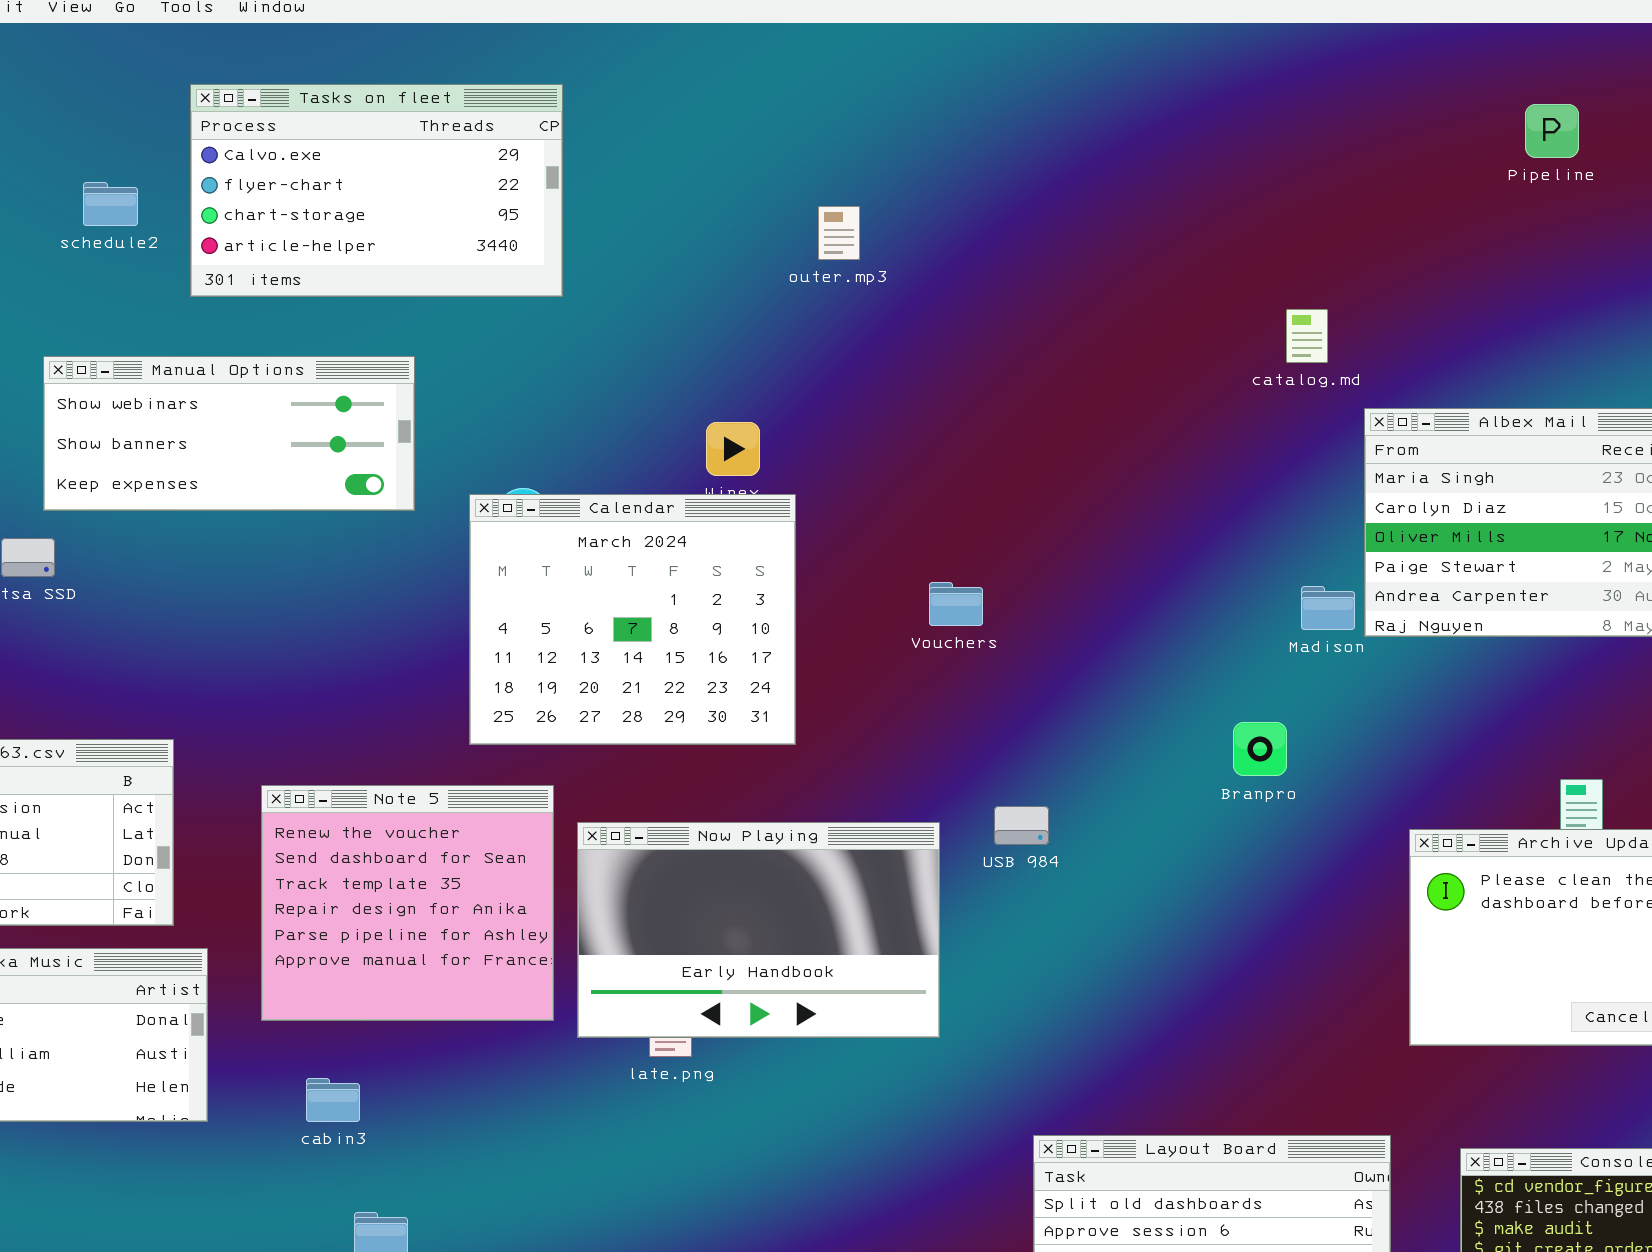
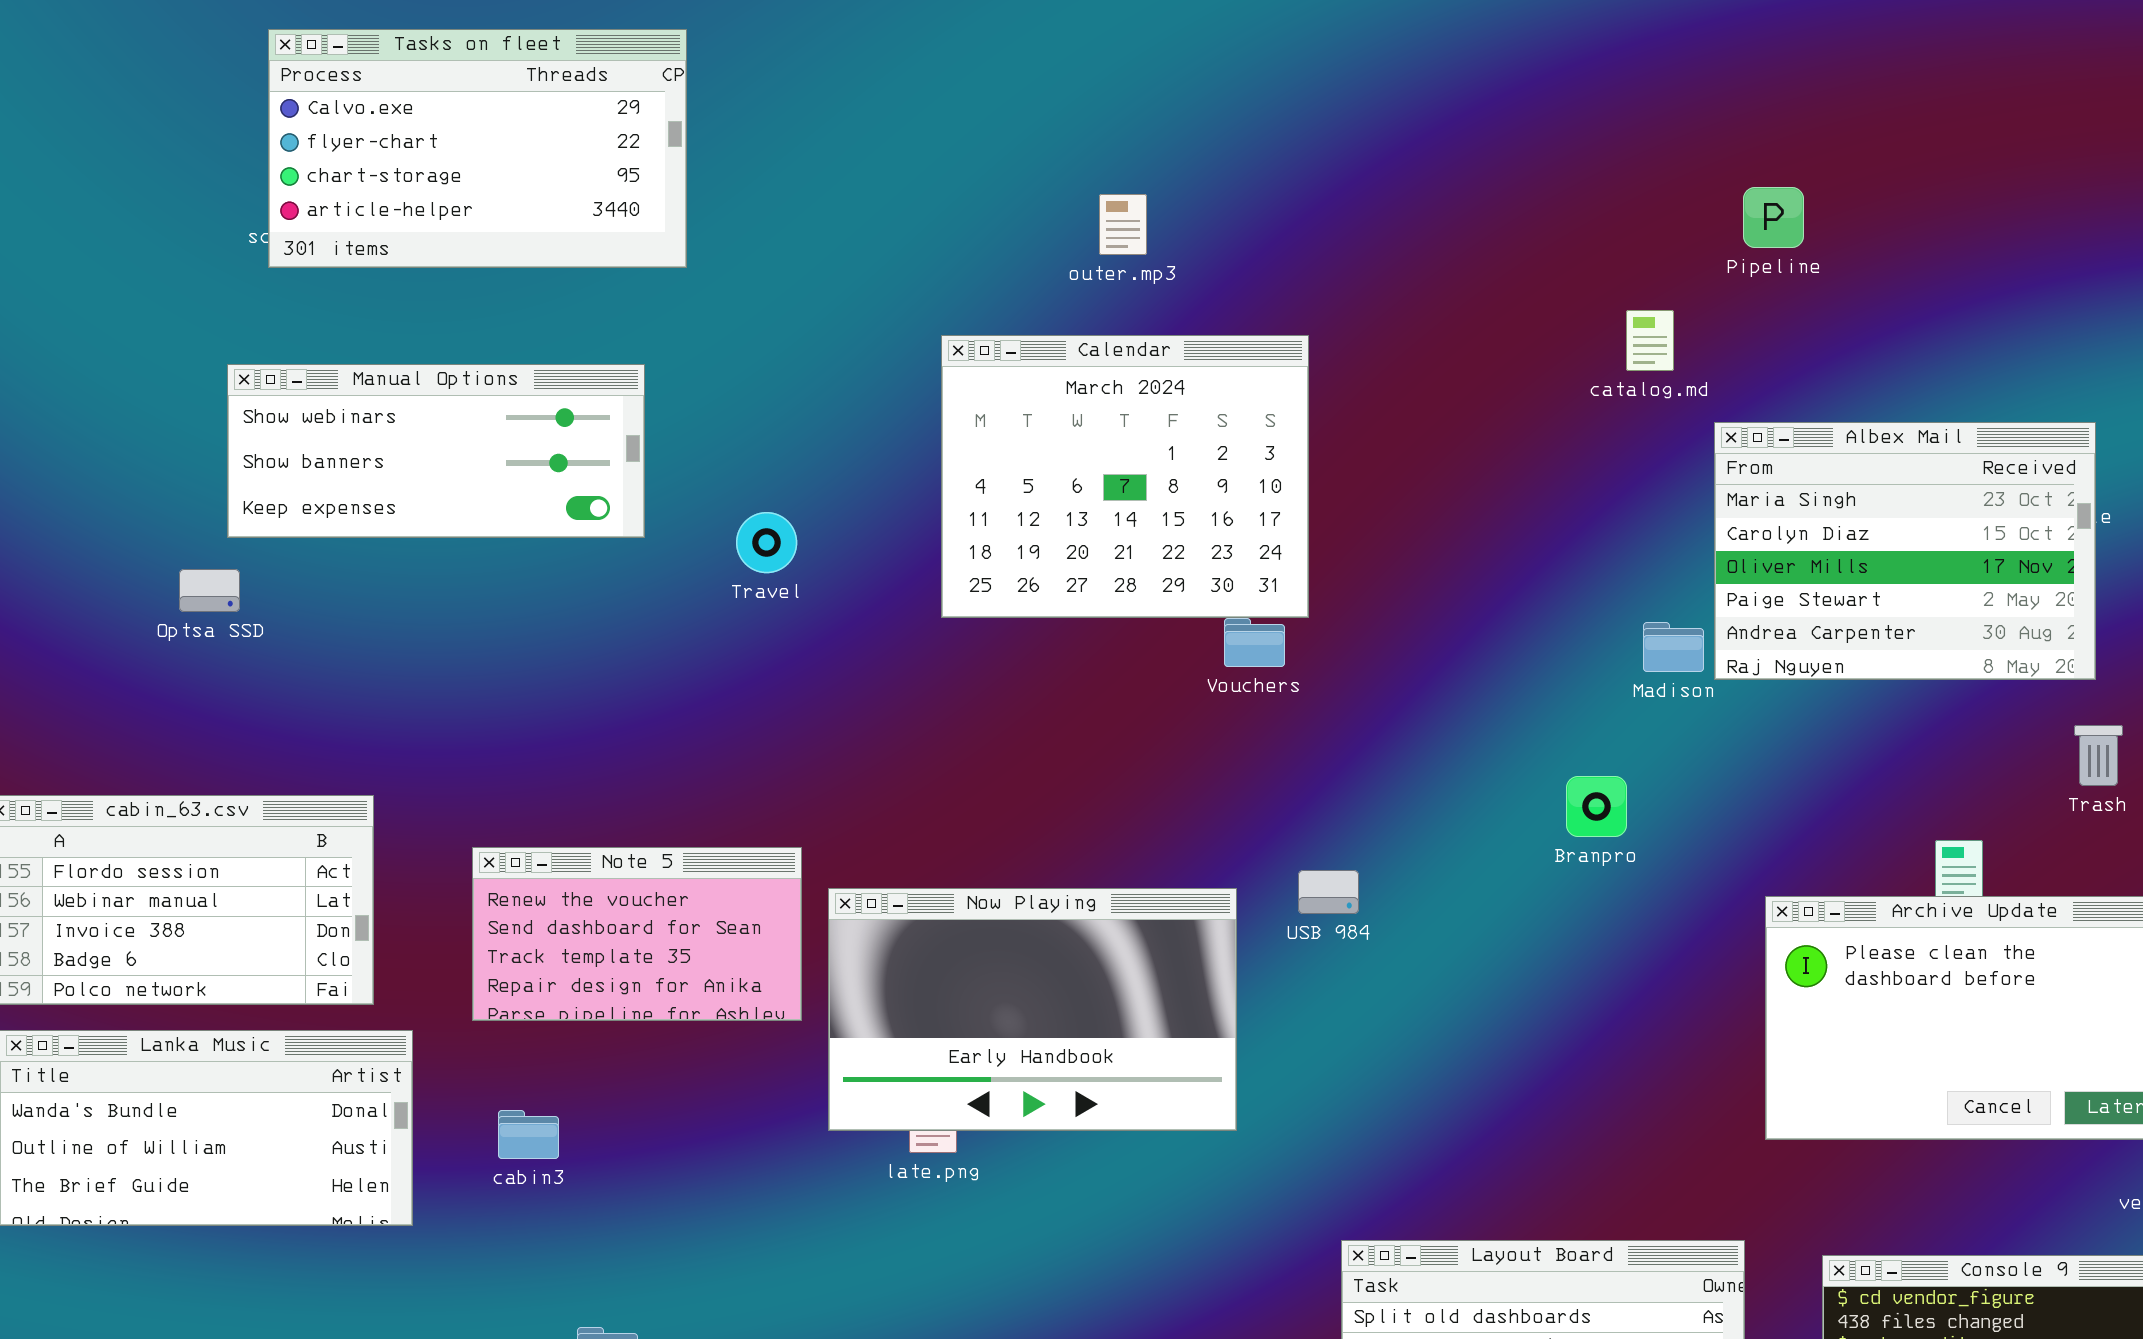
Tasks on fleet: [190,84,563,297] -> [268,29,687,268], moved
Pipeline: [1525,104,1579,158] -> [1743,187,1804,248], moved
Calendar: [469,494,796,745] -> [941,335,1309,618], moved
Note 5: [261,785,554,1021] -> [472,847,802,1021], resized
cabin3: [306,1078,360,1122] -> [498,1110,559,1159], moved

